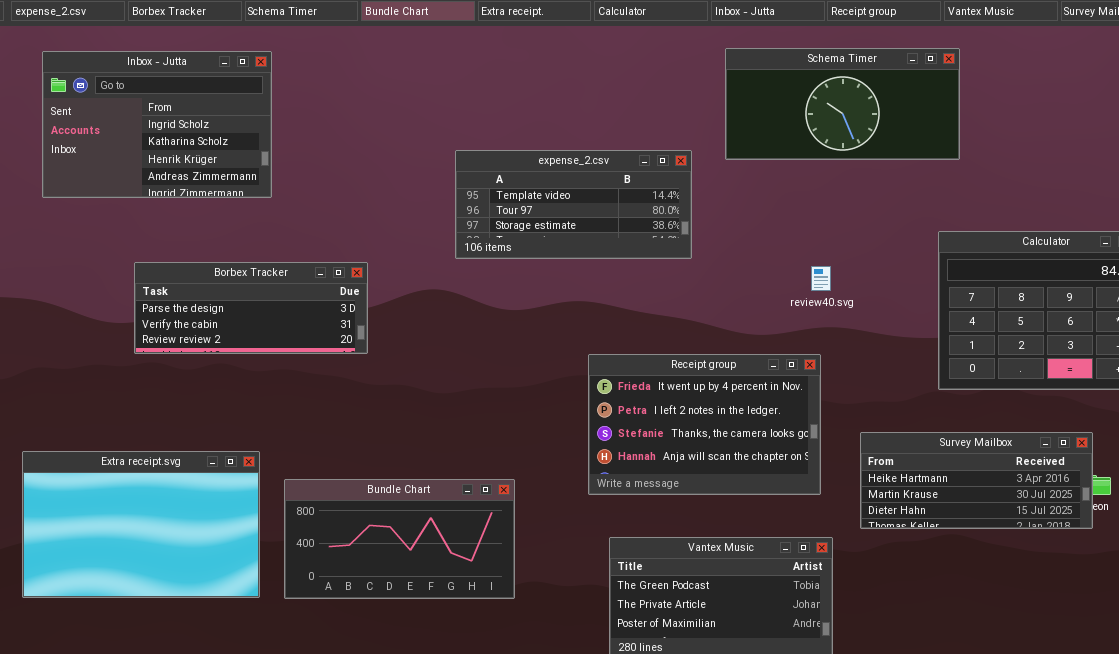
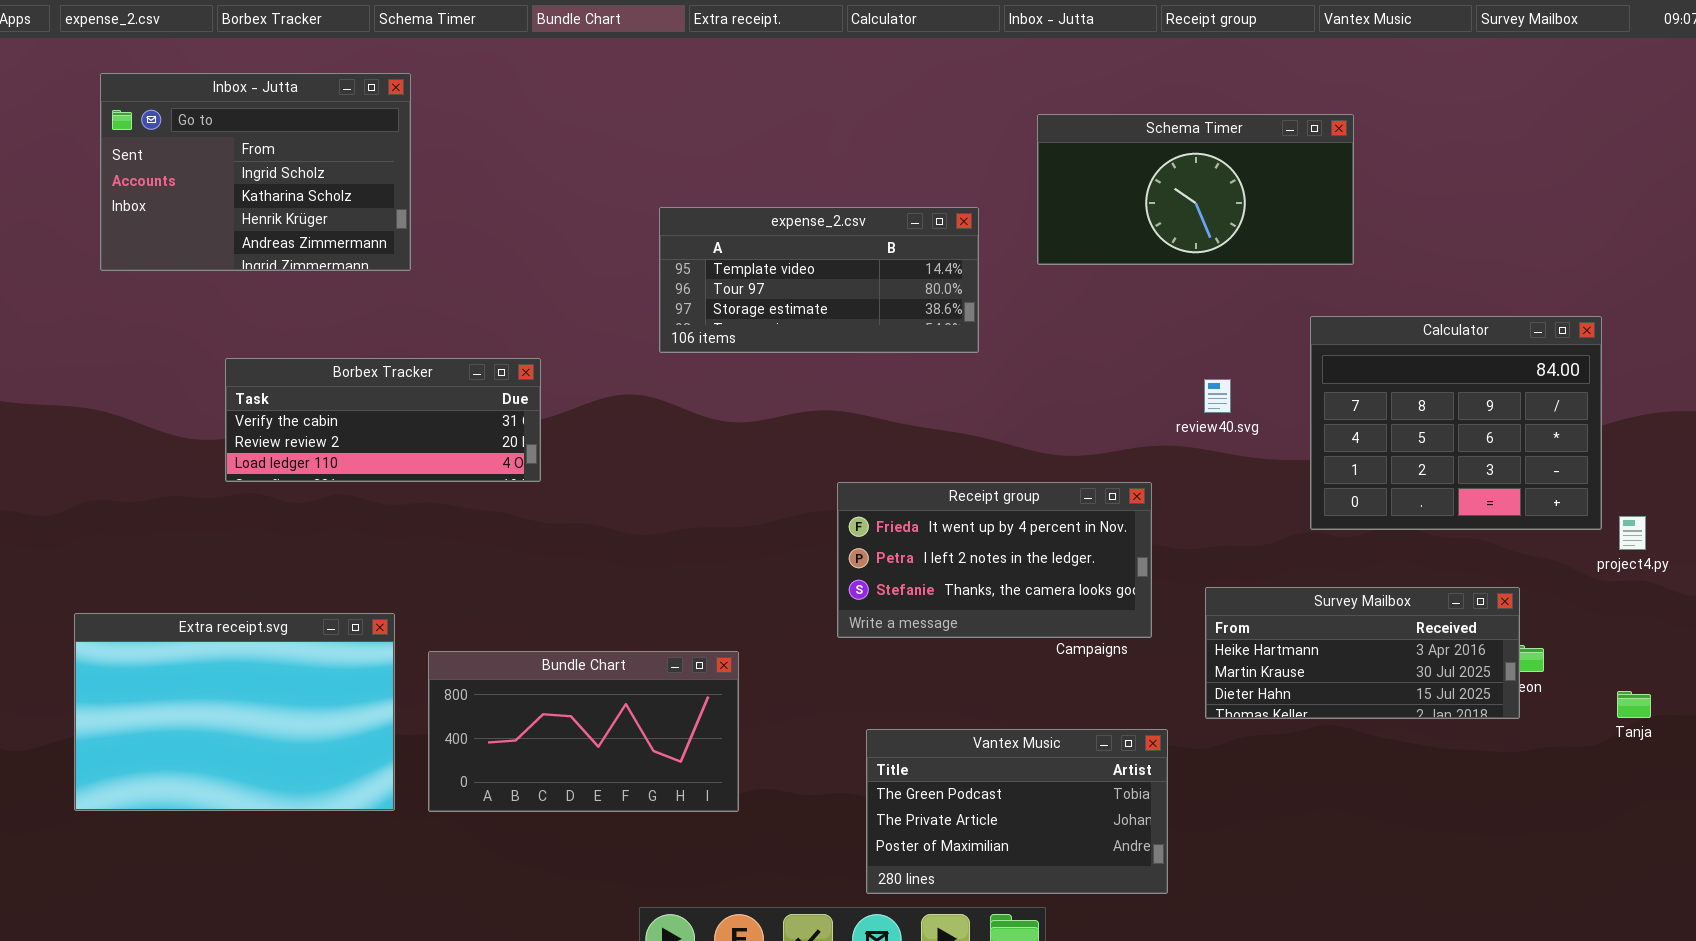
Schema Timer: [725,48,960,160] -> [1037,114,1354,265], moved
Borbex Tracker: [134,262,368,354] -> [225,358,541,482], scrolled down 1 row
review40.svg: [811,266,831,291] -> [1204,379,1231,413], moved
Receipt group: [588,354,821,495] -> [837,482,1152,638], resized

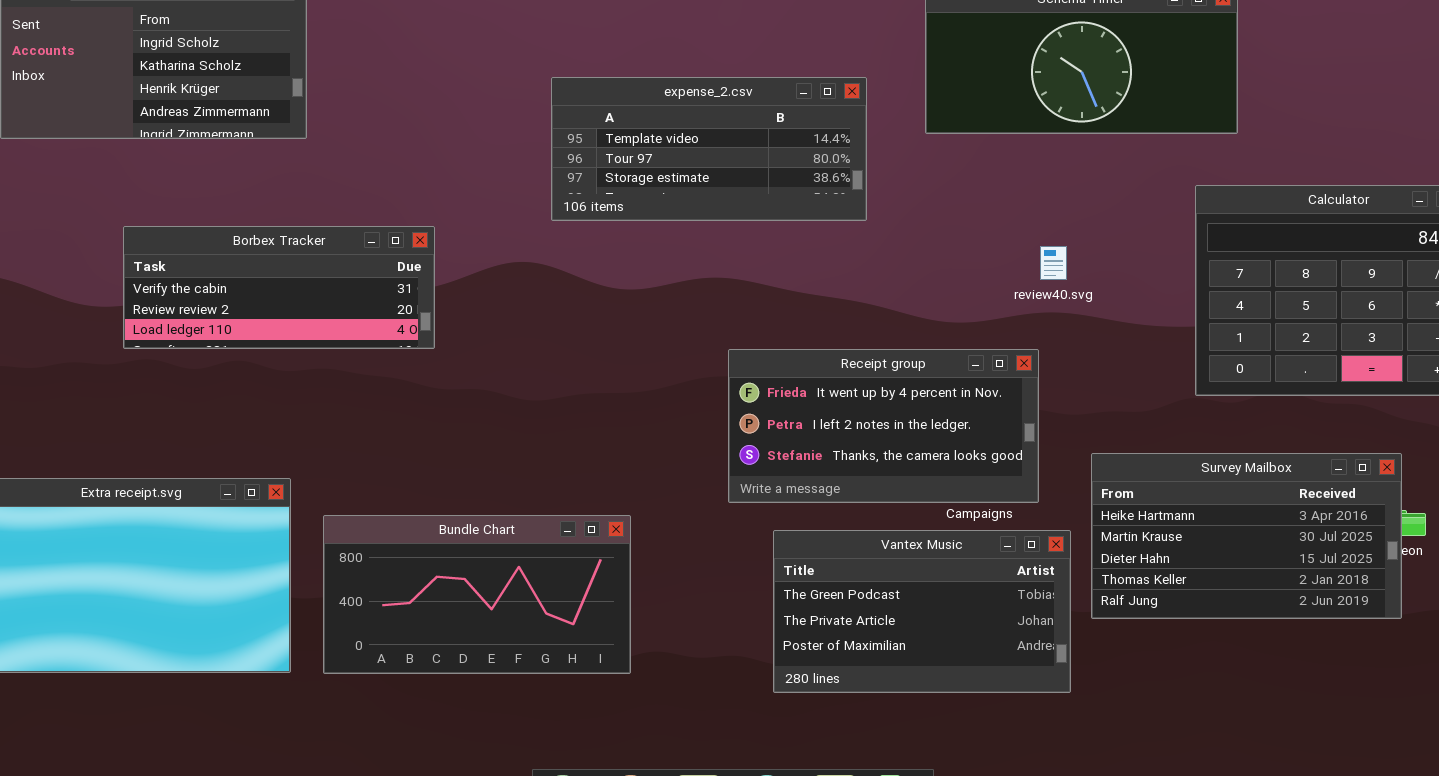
review40.svg: [1204,379,1231,413] -> [1040,246,1067,280], moved
Survey Mailbox: [1205,587,1520,719] -> [1091,453,1402,619], resized
Vantex Music: [866,729,1168,894] -> [773,530,1071,693], moved

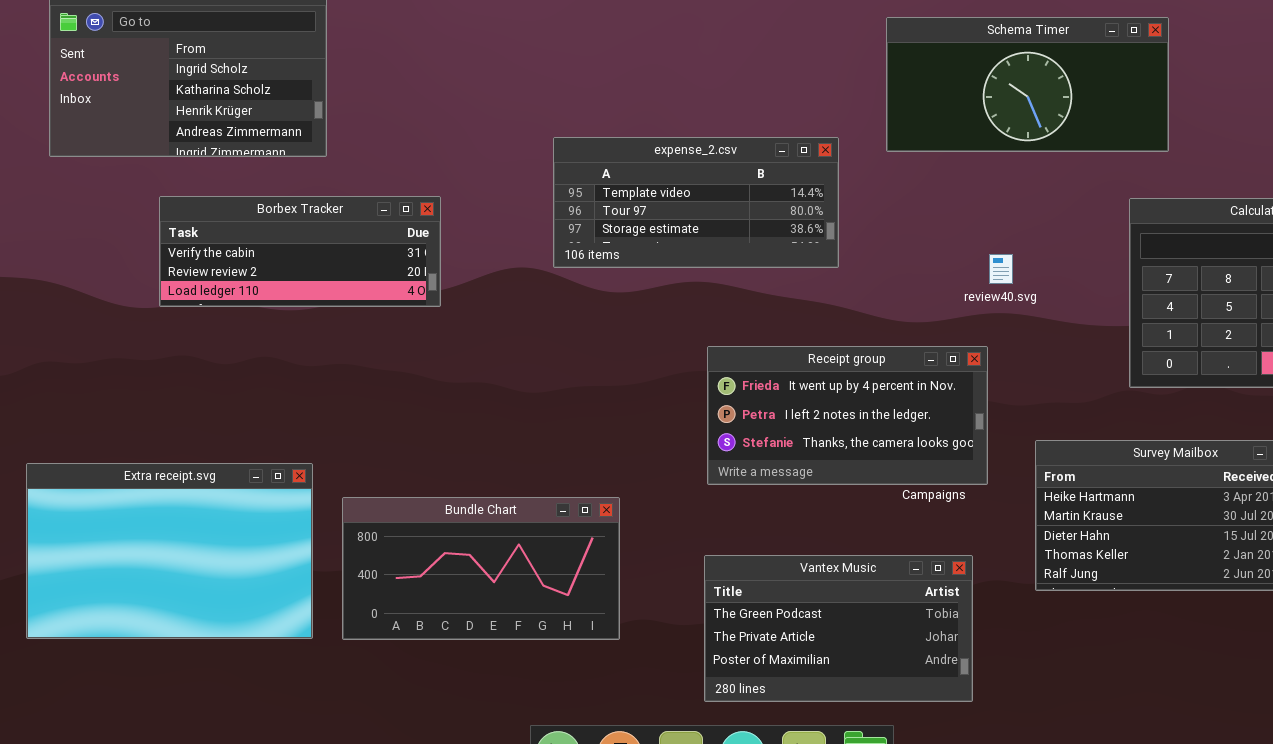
expense_2.csv: [551,77,867,221] -> [553,137,839,268], moved
Borbex Tracker: [123,226,435,349] -> [159,196,441,307], moved
Vantex Music: [773,530,1071,693] -> [704,555,973,702], moved

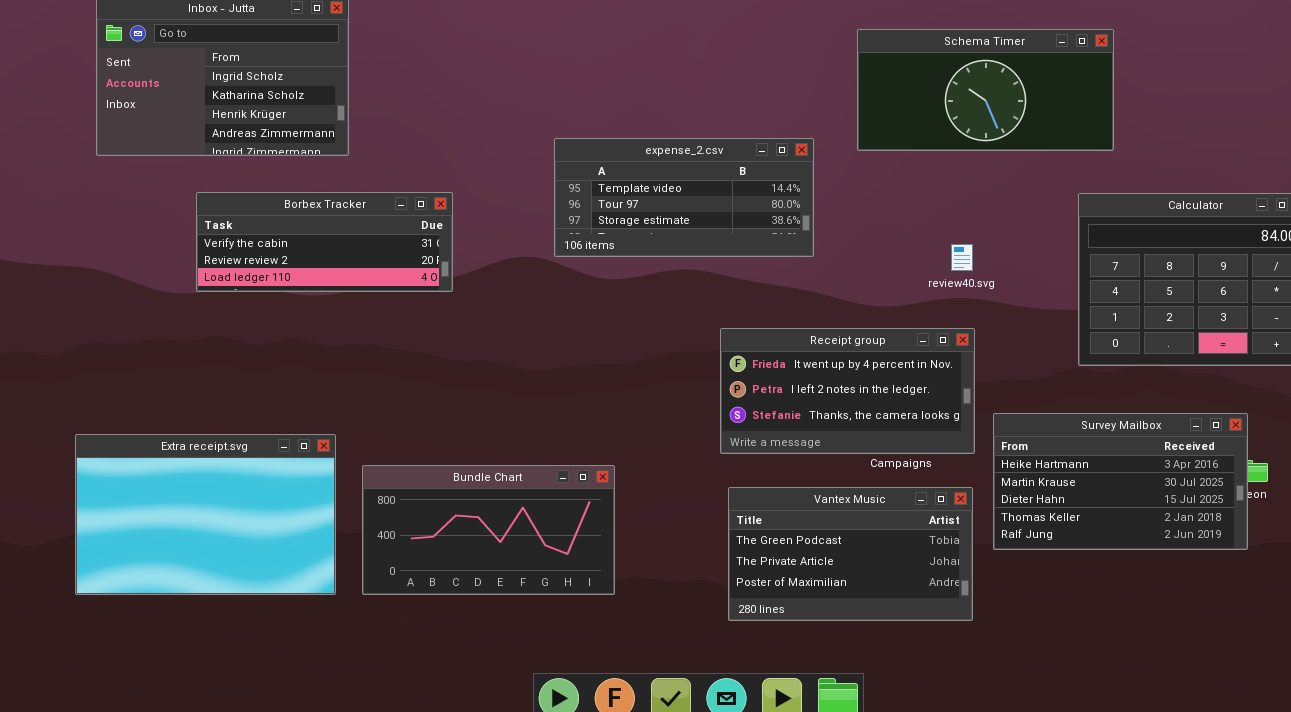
Receipt group: [707,346,988,485] -> [720,328,975,454], moved
Vantex Music: [704,555,973,702] -> [728,487,973,621], moved

